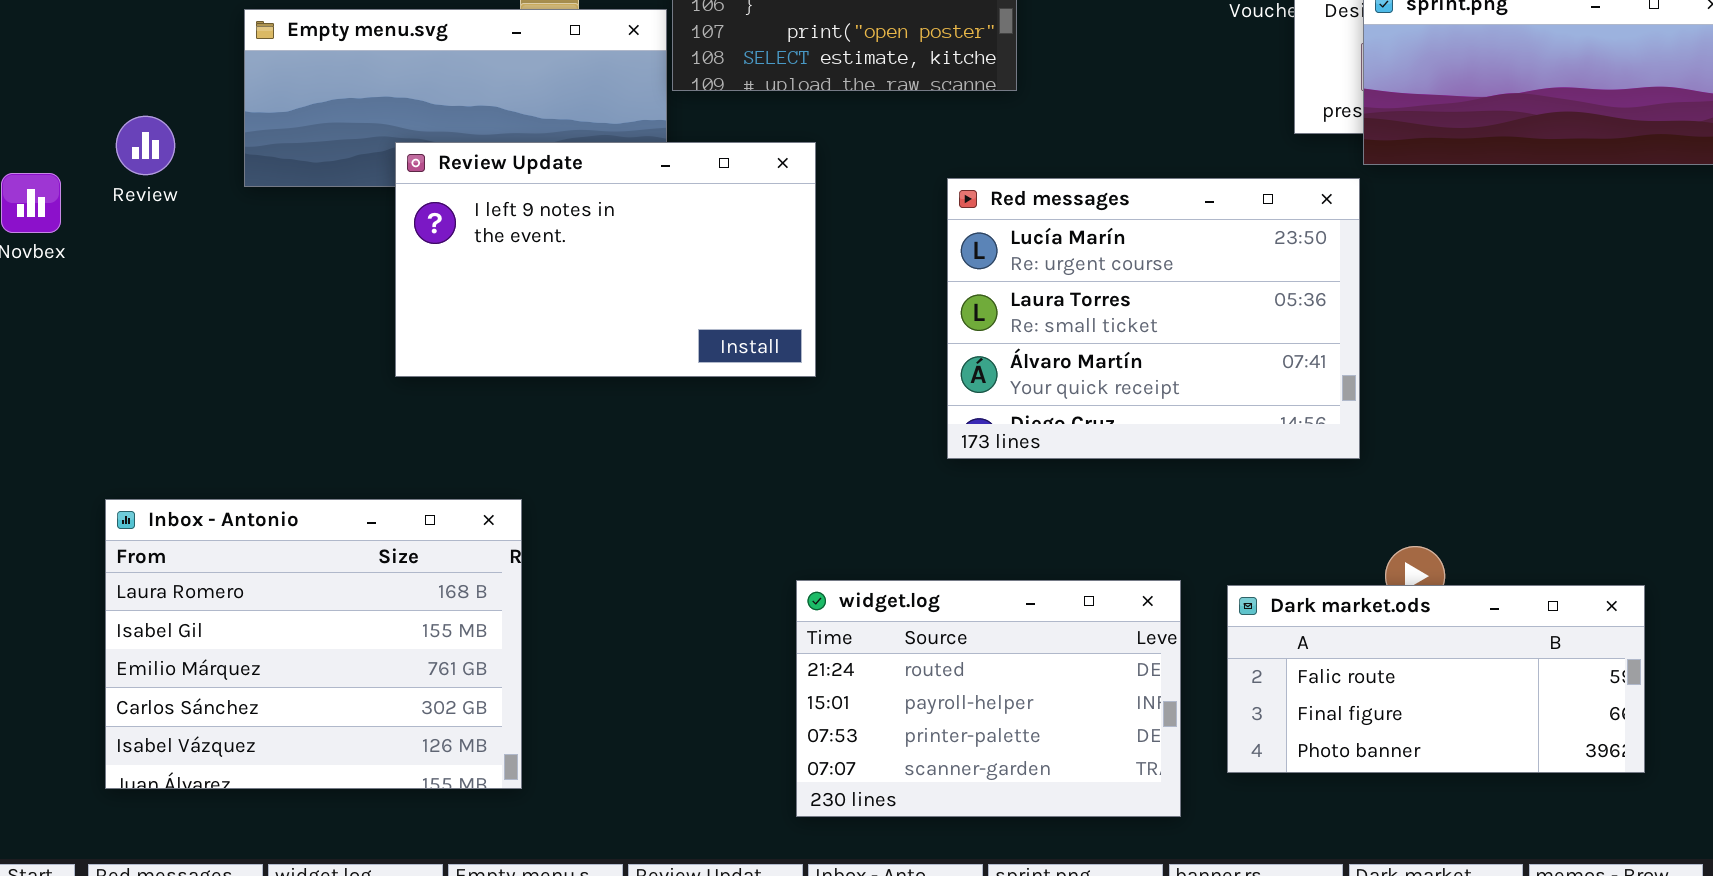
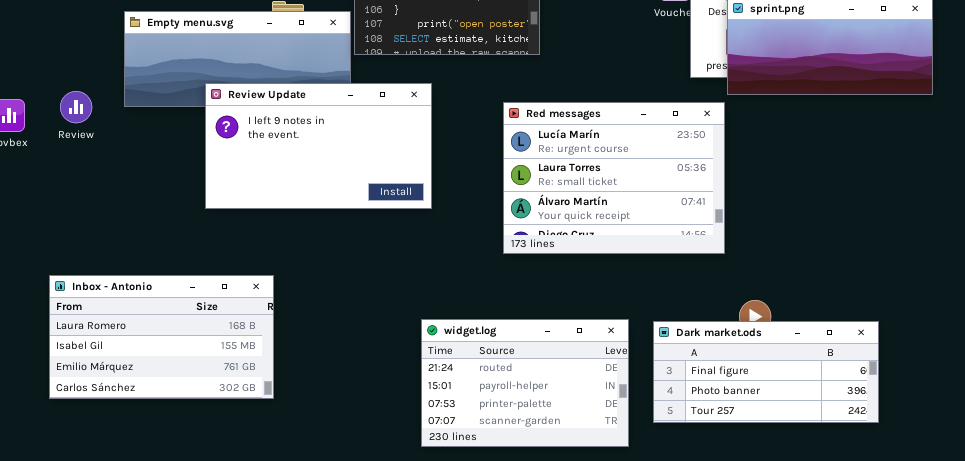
Review: [116,116,175,175] -> [60,91,92,123], moved
Inbox - Antonio: [105,499,522,789] -> [49,275,274,399], resized
Dark market.ods: [1227,585,1645,773] -> [653,321,879,423], scrolled down 1 row

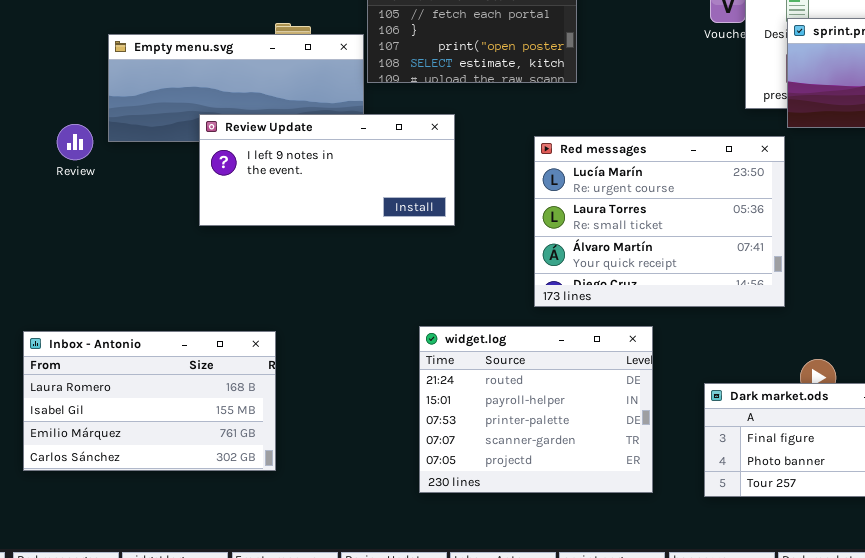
Review Update: [205,83,432,209] -> [199,114,455,226], resized
Review: [60,91,92,123] -> [57,124,93,160], moved
widget.log: [421,319,629,447] -> [419,326,653,493], moved, resized

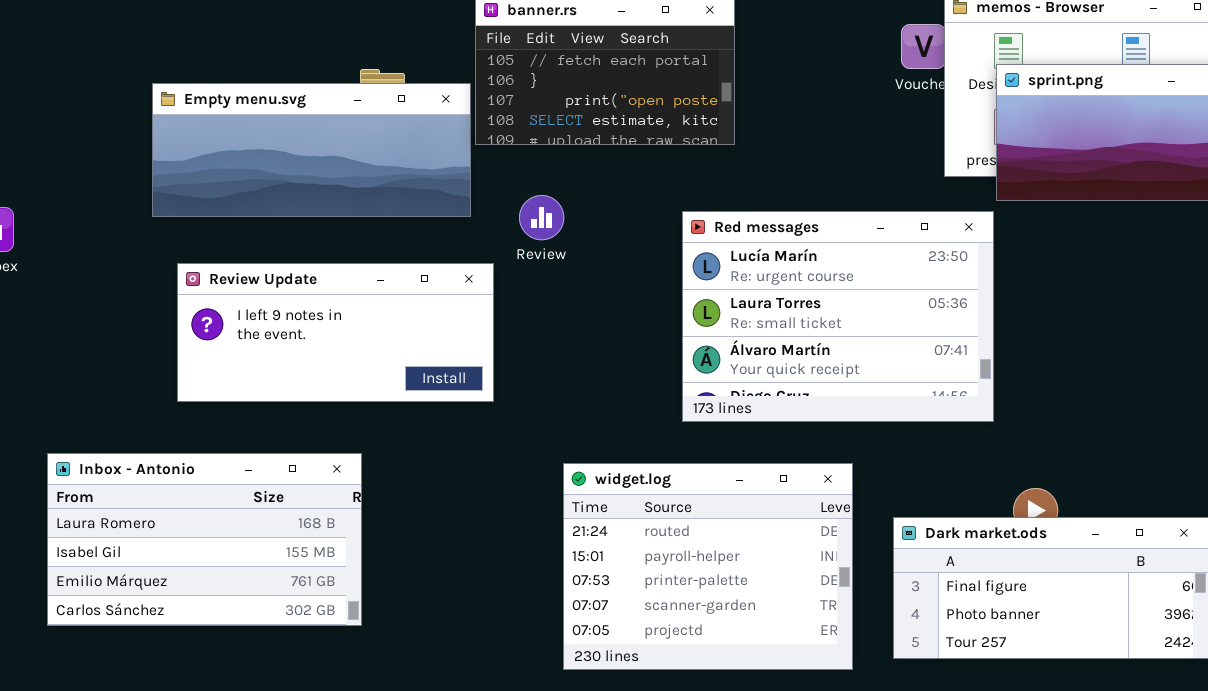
Review Update: [199,114,455,226] -> [177,263,494,402], moved
Review: [57,124,93,160] -> [519,195,564,240], moved
widget.log: [419,326,653,493] -> [563,463,853,670], moved

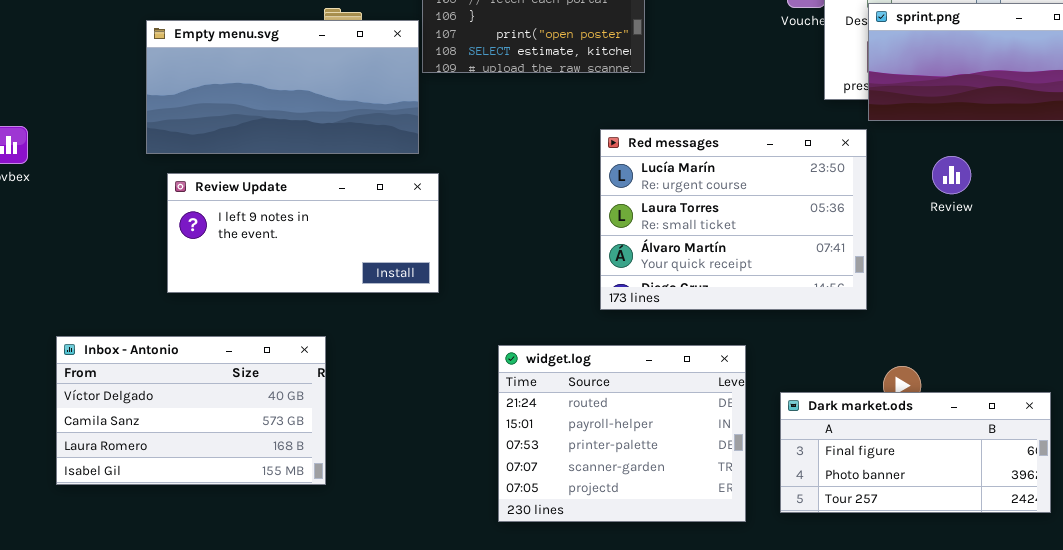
Empty menu.svg: [152,83,471,217] -> [146,20,419,154], resized
Review: [519,195,564,240] -> [932,156,971,194], moved
Inbox - Antonio: [47,453,362,626] -> [56,336,326,485], scrolled up 2 rows

